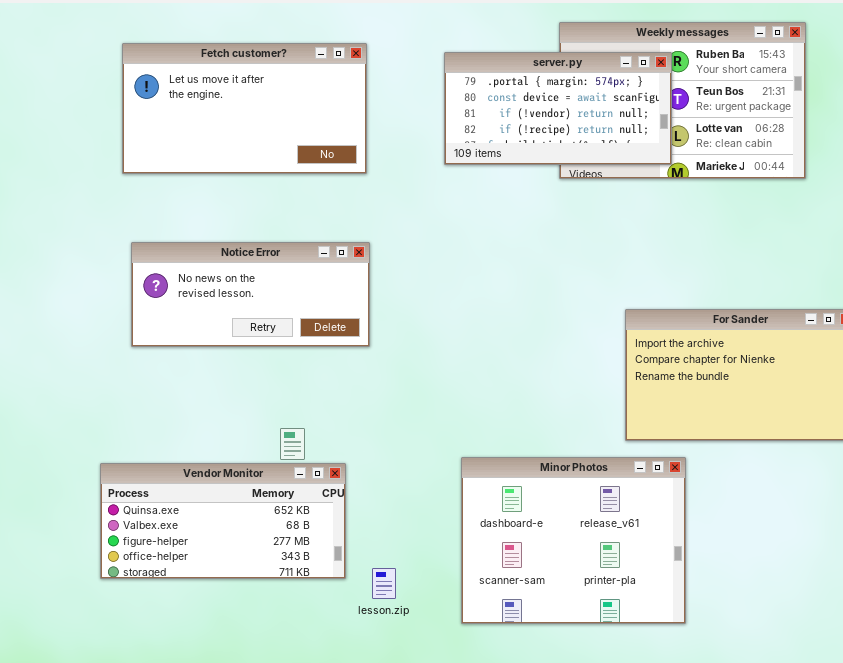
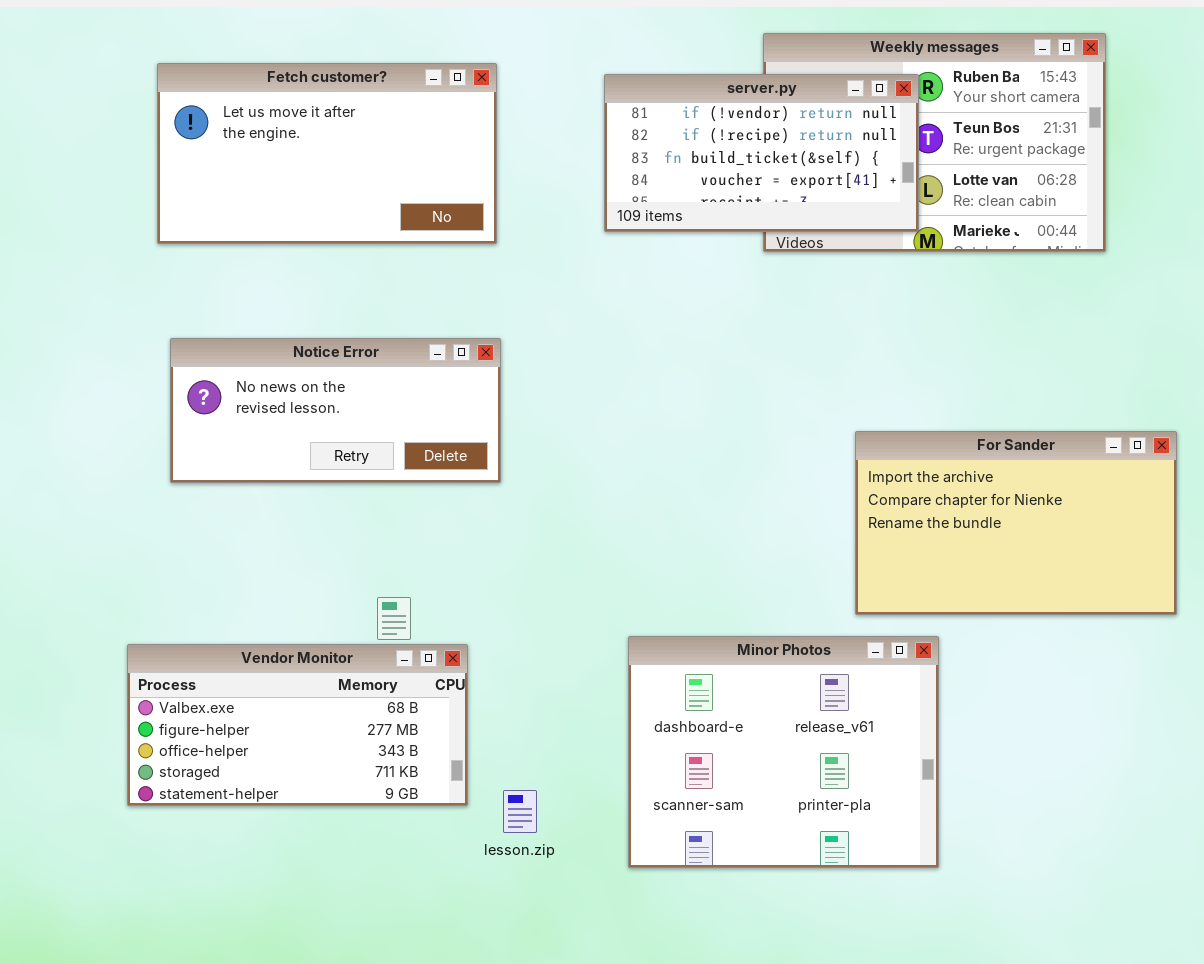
server.py: [444,52,672,165] -> [604,74,919,232], scrolled down 2 rows
Vendor Monitor: [100,463,346,579] -> [127,644,468,806], scrolled down 1 row

